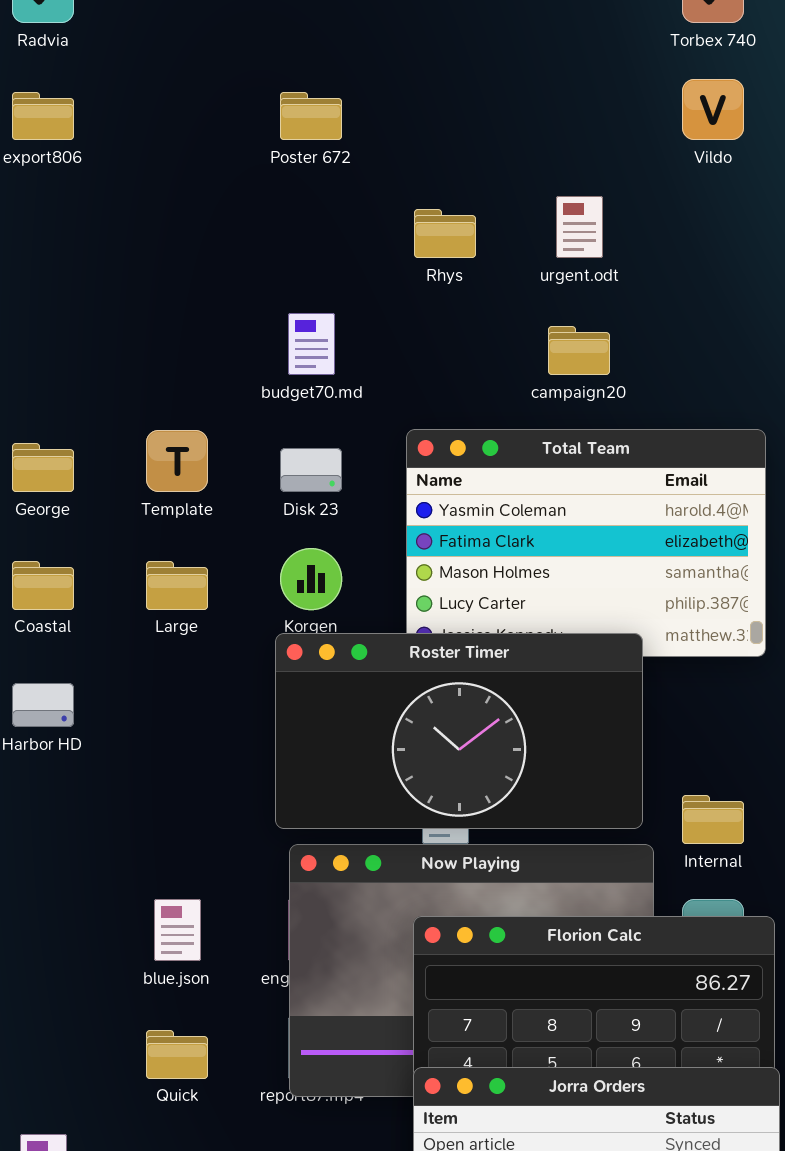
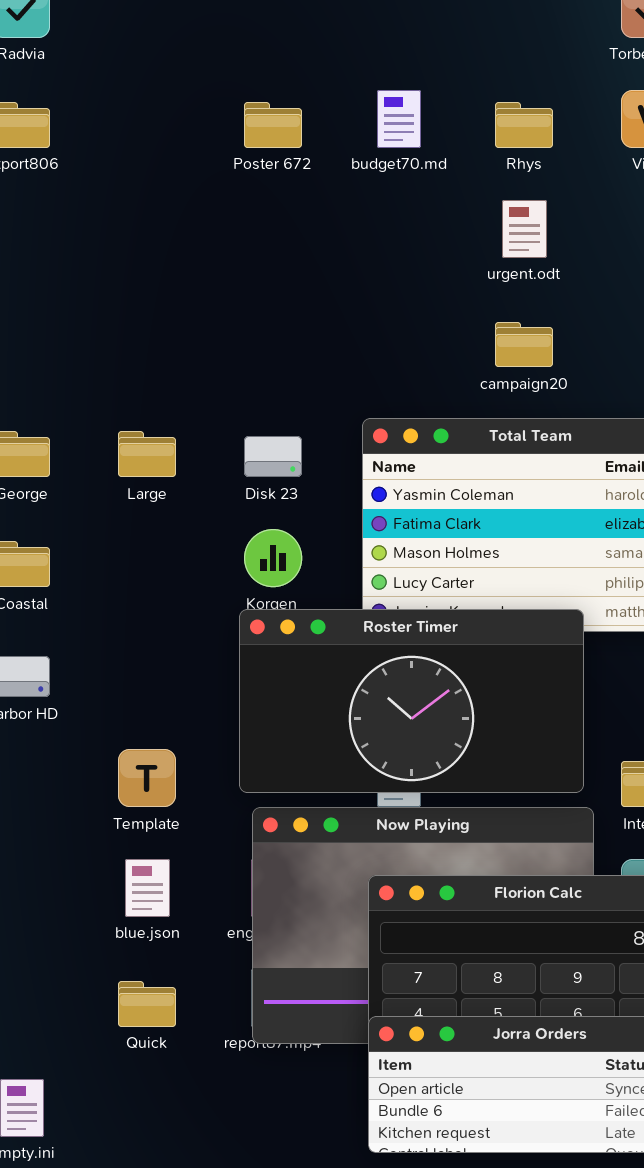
Rhys: [414,209,476,258] -> [495,102,553,148], moved
budget70.md: [288,313,335,375] -> [377,90,421,148], moved
Template: [146,430,208,492] -> [118,749,176,807], moved
Large: [146,561,208,610] -> [118,431,176,477], moved

